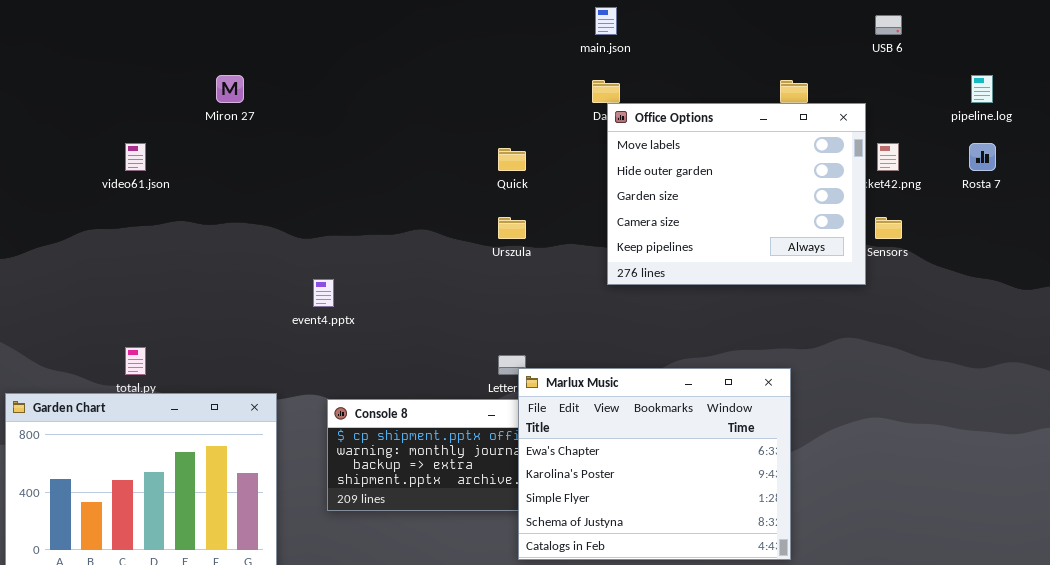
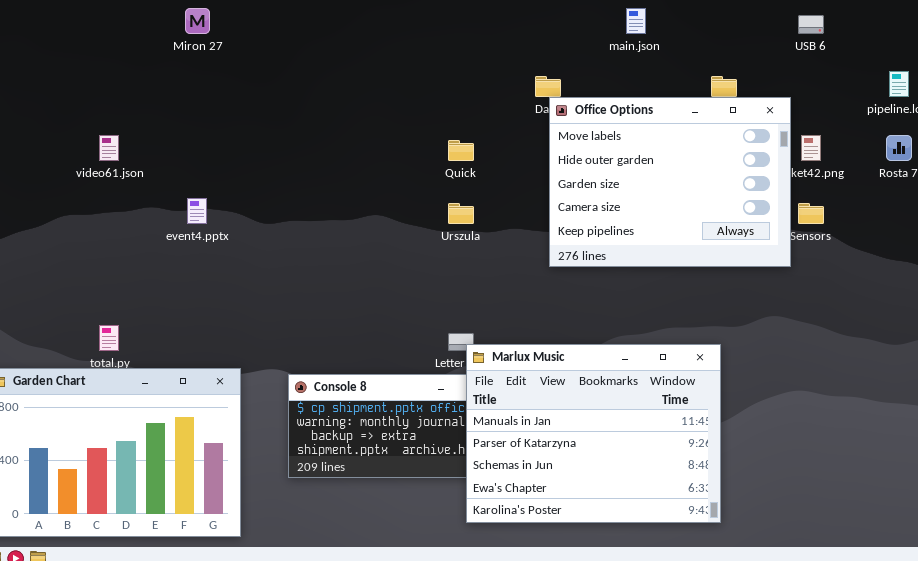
main.json: [595,7,617,35] -> [626,8,646,34], moved
Miron 27: [216,75,244,103] -> [185,8,210,34], moved
event4.pptx: [313,279,334,307] -> [187,198,207,224], moved
Marlux Music: [518,368,791,560] -> [466,344,721,523], scrolled up 3 rows

